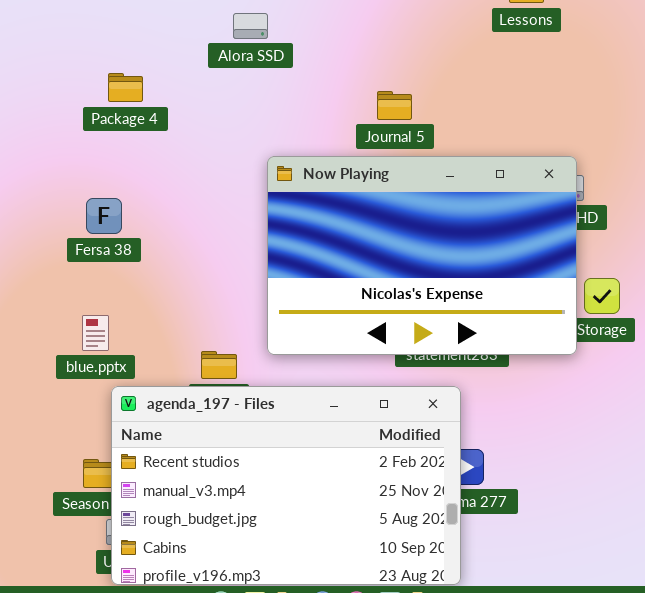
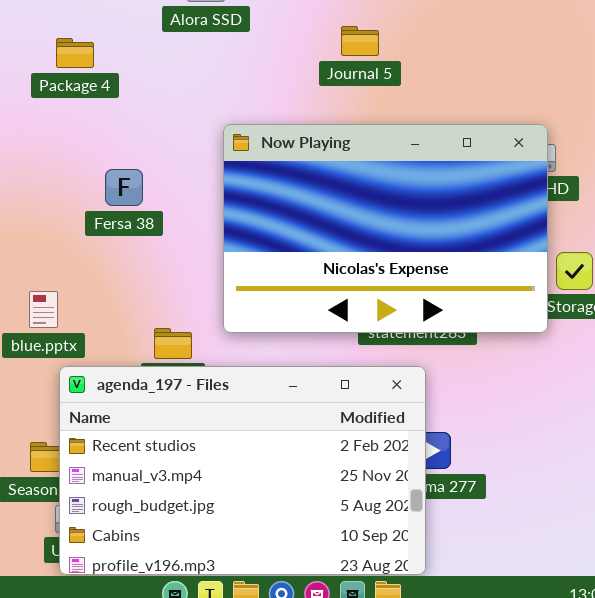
Journal 5: [377,91,412,120] -> [341,26,379,56], moved
Fersa 38: [86,198,122,234] -> [105,169,143,206], moved

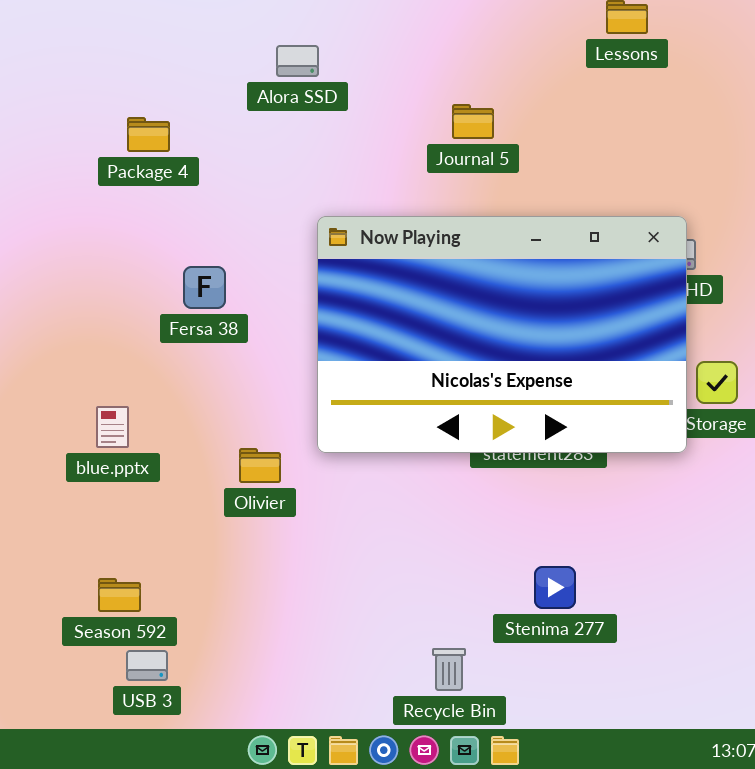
agenda_197 - Files: [59,366,426,575] -> none, closed

